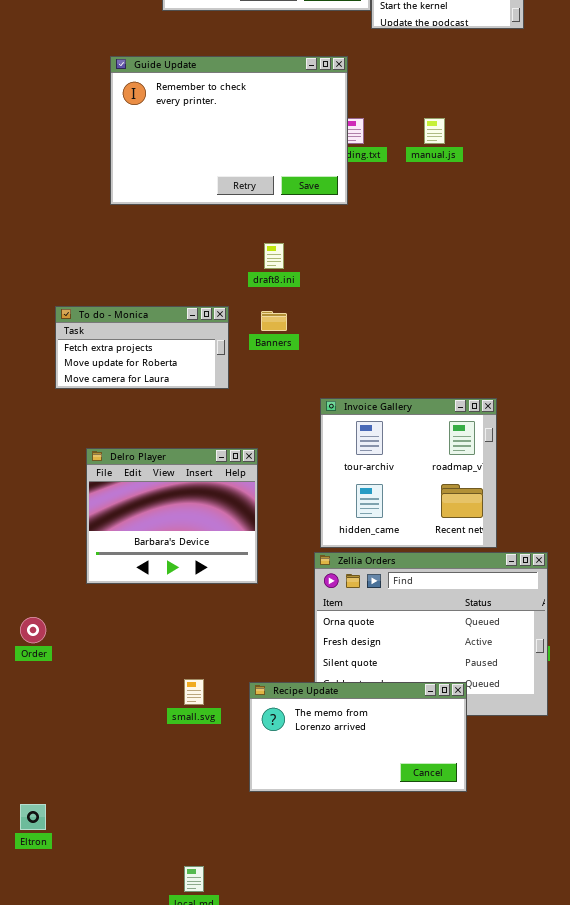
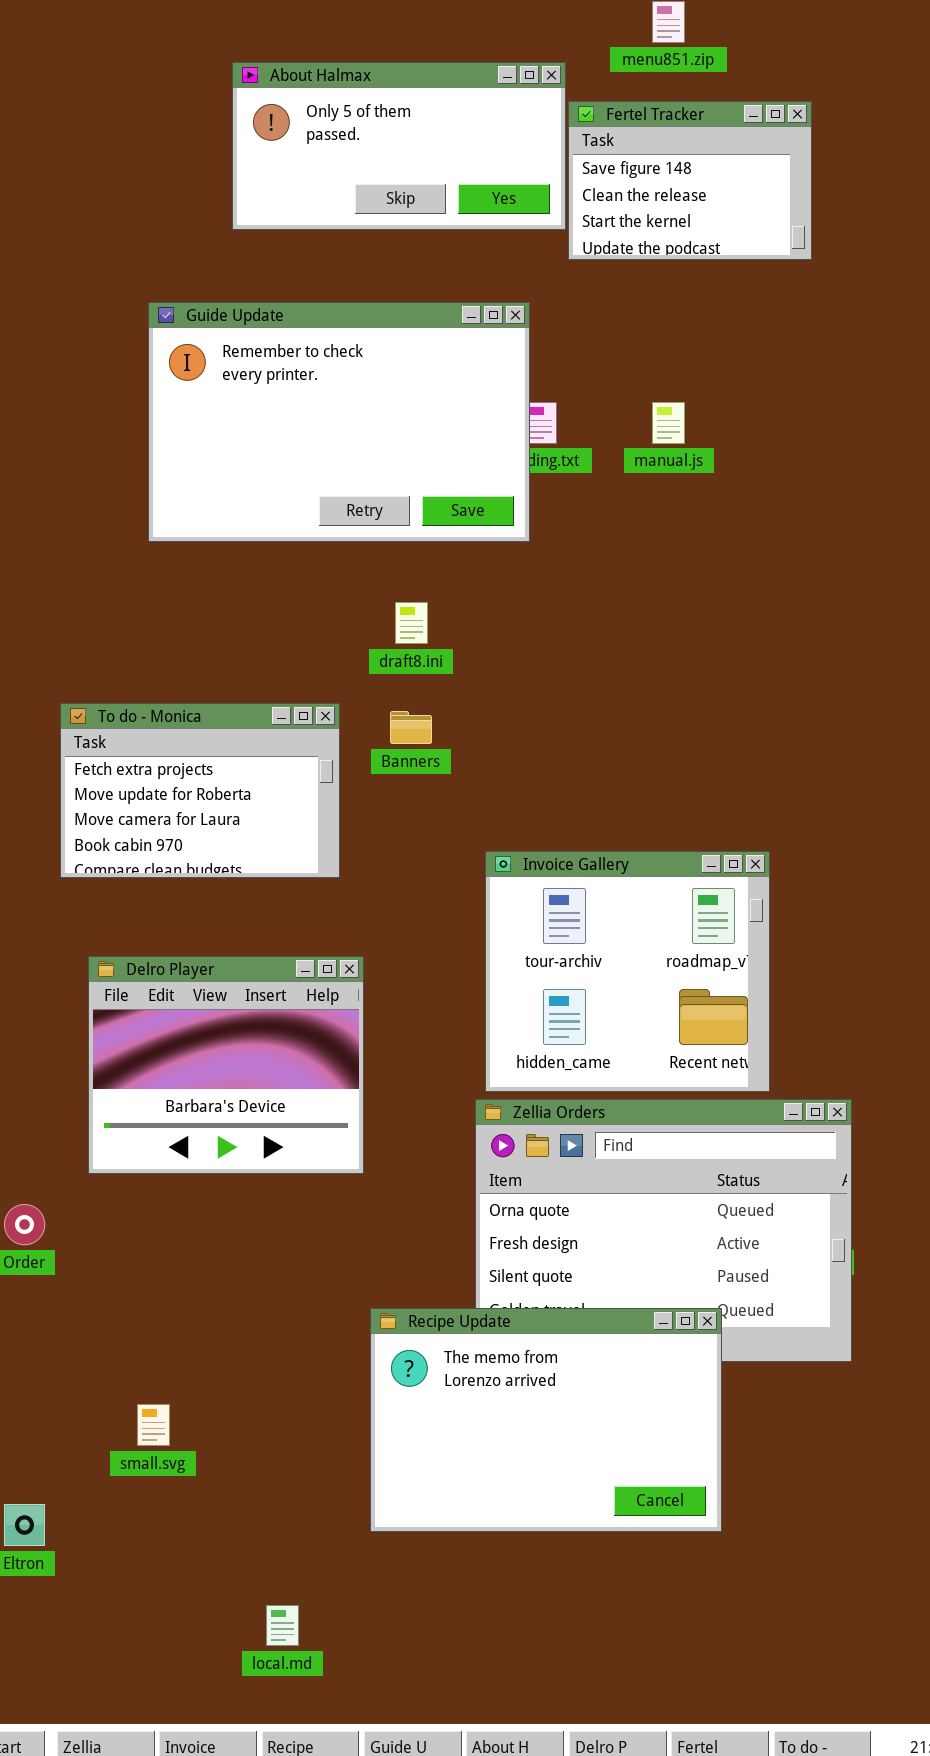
To do - Monica: [55,306,229,389] -> [60,703,340,878], resized
Delro Player: [86,448,258,584] -> [88,956,364,1174], moved
small.svg: [184,679,204,705] -> [137,1404,170,1446], moved
Recipe Update: [249,682,467,792] -> [370,1308,722,1532], resized

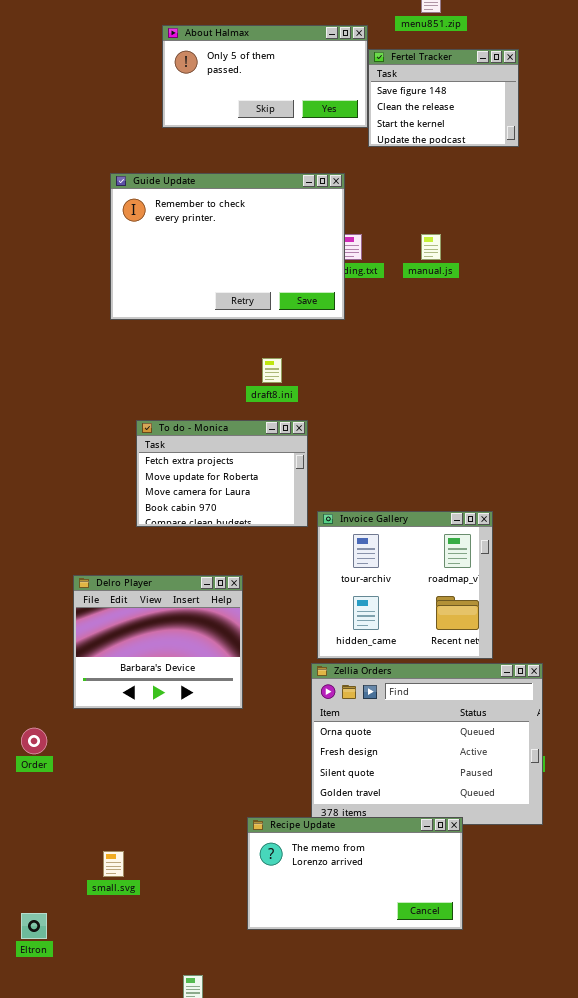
To do - Monica: [60,703,340,878] -> [136,420,308,527], moved
Recipe Update: [370,1308,722,1532] -> [247,817,463,930], resized

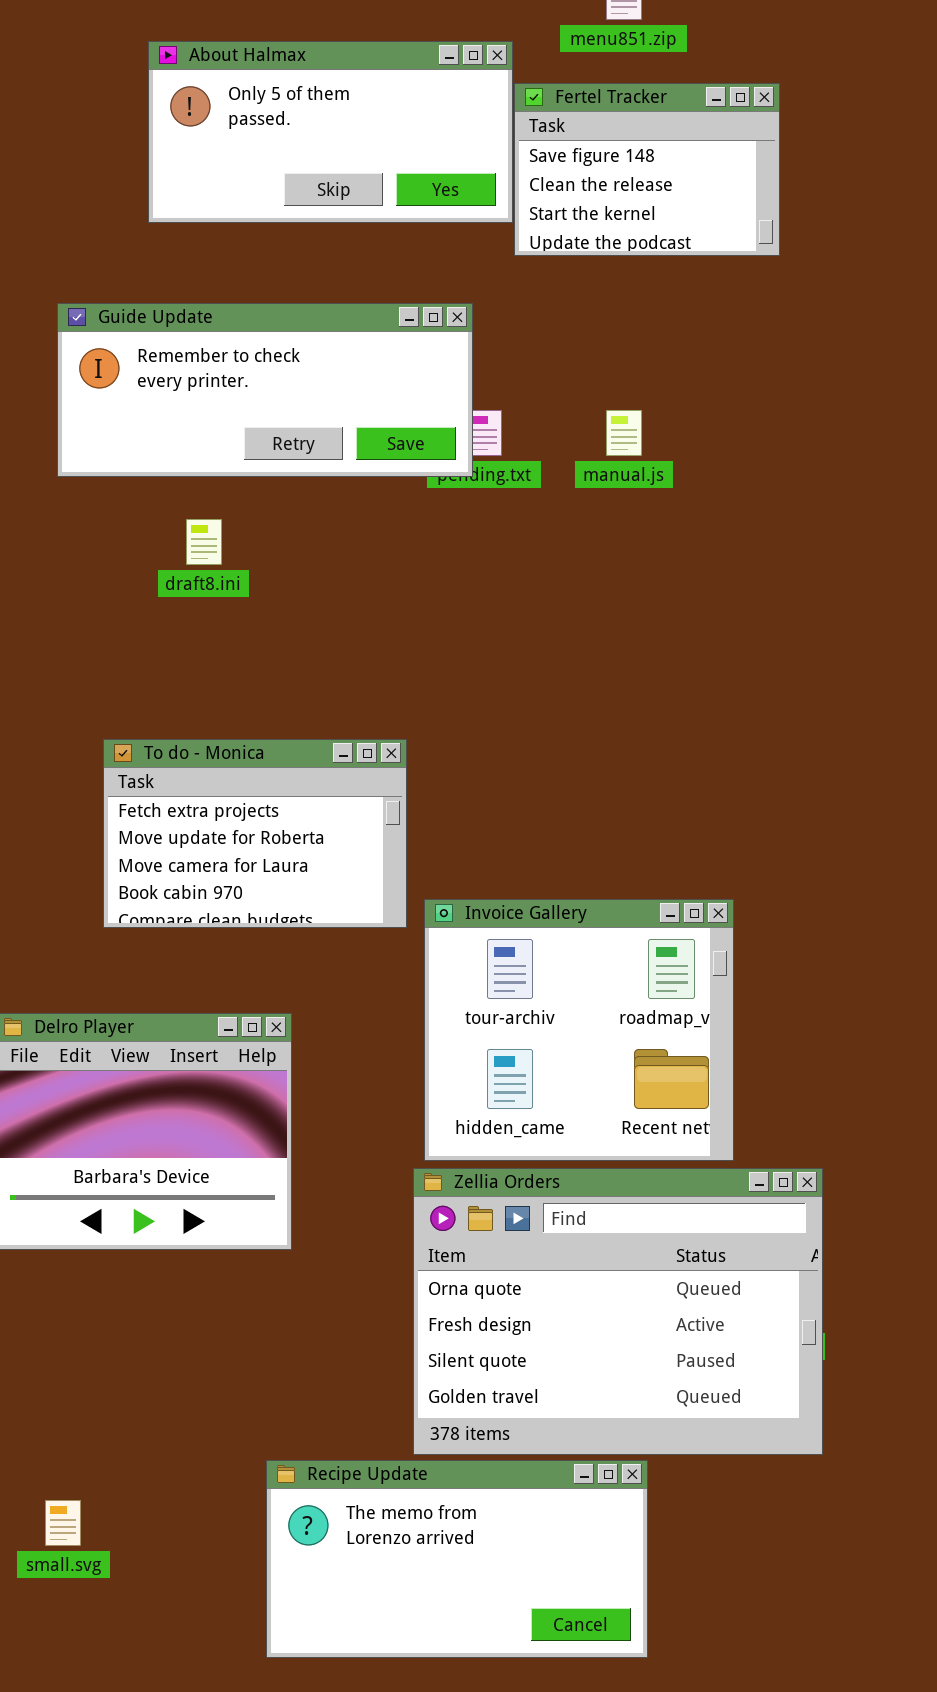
Guide Update: [110,173,345,320] -> [57,303,473,477], resized
draft8.ini: [262,358,282,383] -> [186,519,222,565], moved
Recipe Update: [247,817,463,930] -> [266,1460,648,1658], moved

